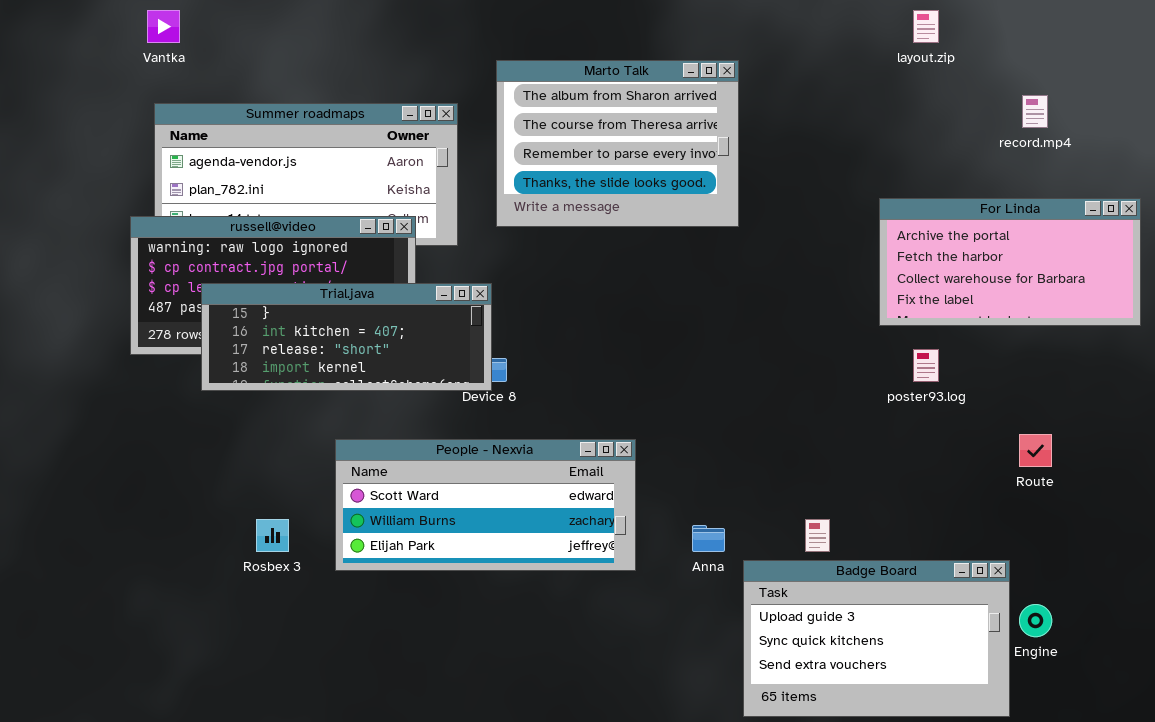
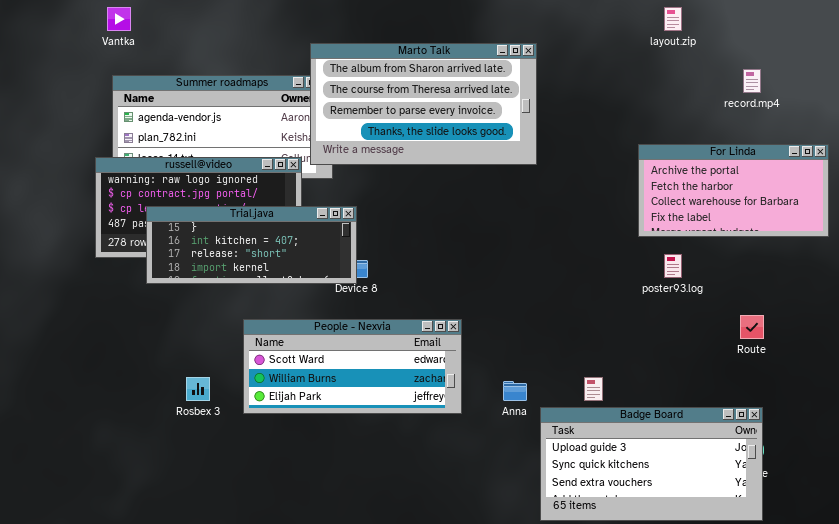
Marto Talk: [496,60,739,227] -> [310,43,537,165], resized
Badge Board: [743,560,1010,717] -> [540,407,763,521], resized

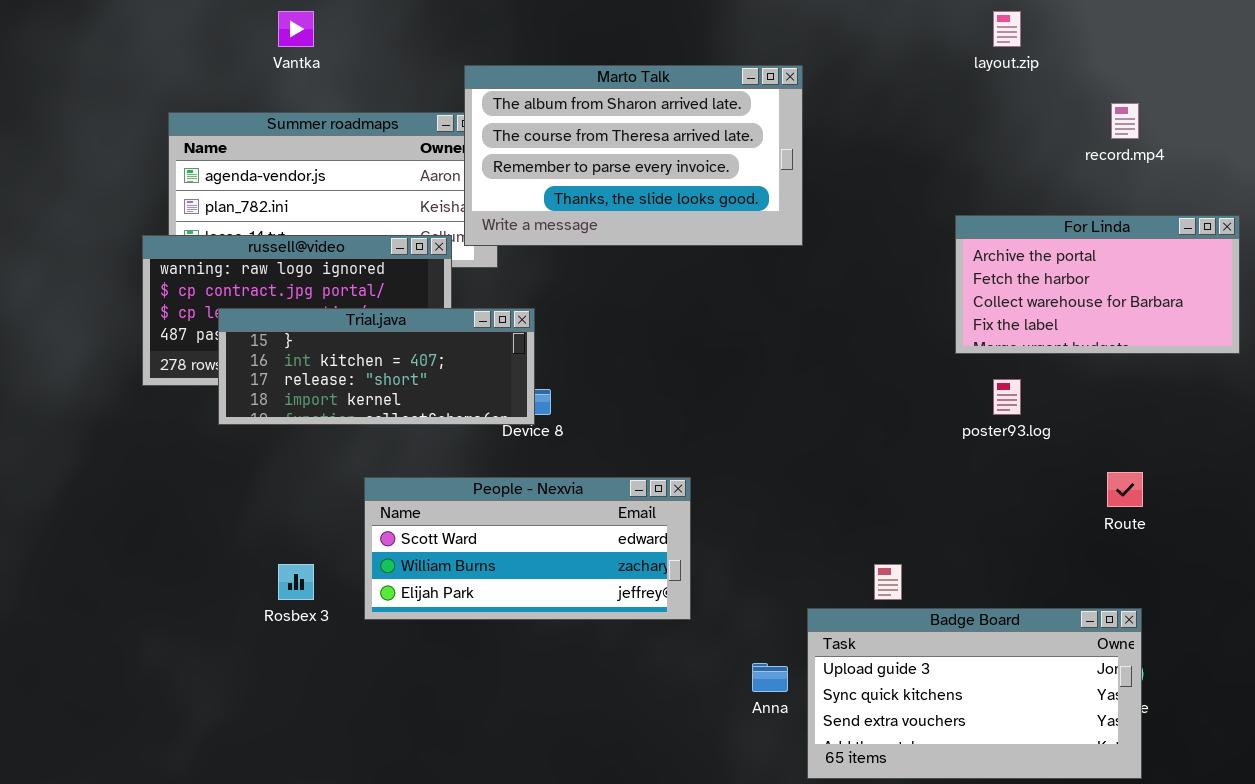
Vantka: [107,7,131,31] -> [278,11,314,47], moved
Anna: [503,381,527,401] -> [752,663,788,692], moved

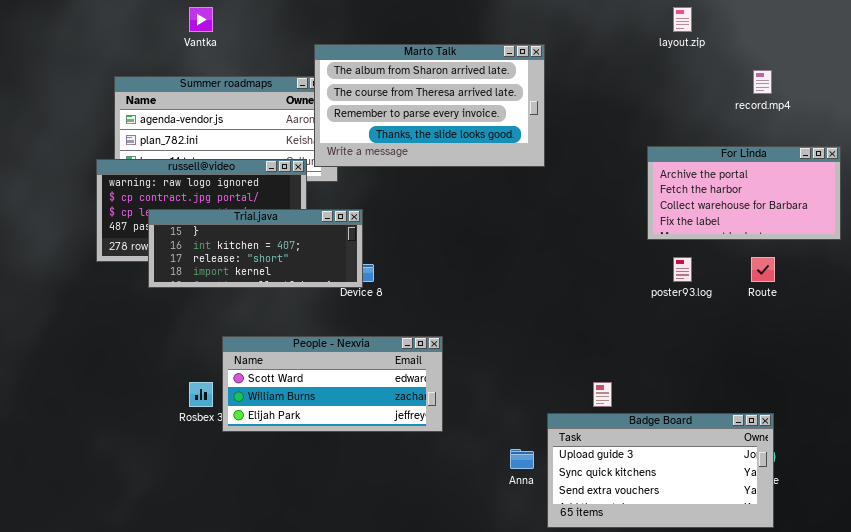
Route: [1107,472,1143,507] -> [751,257,775,282], moved
People - Nexvia: [364,477,691,620] -> [222,336,443,432], moved

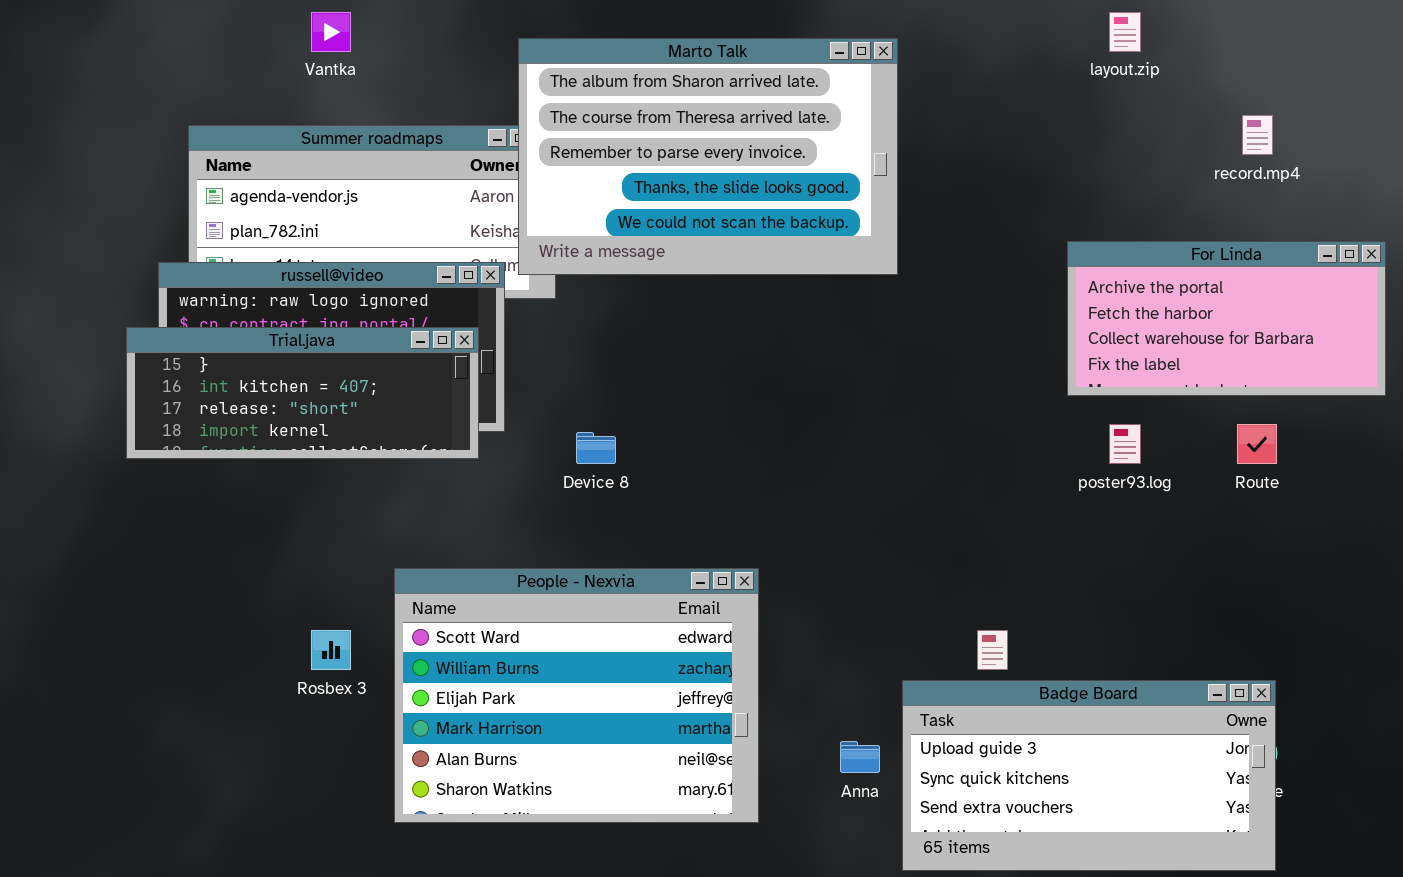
Marto Talk: [314,44,545,167] -> [518,38,898,275], resized
Trial.java: [148,209,363,288] -> [126,327,479,459], moved
People - Nexvia: [222,336,443,432] -> [394,568,759,823], moved, resized

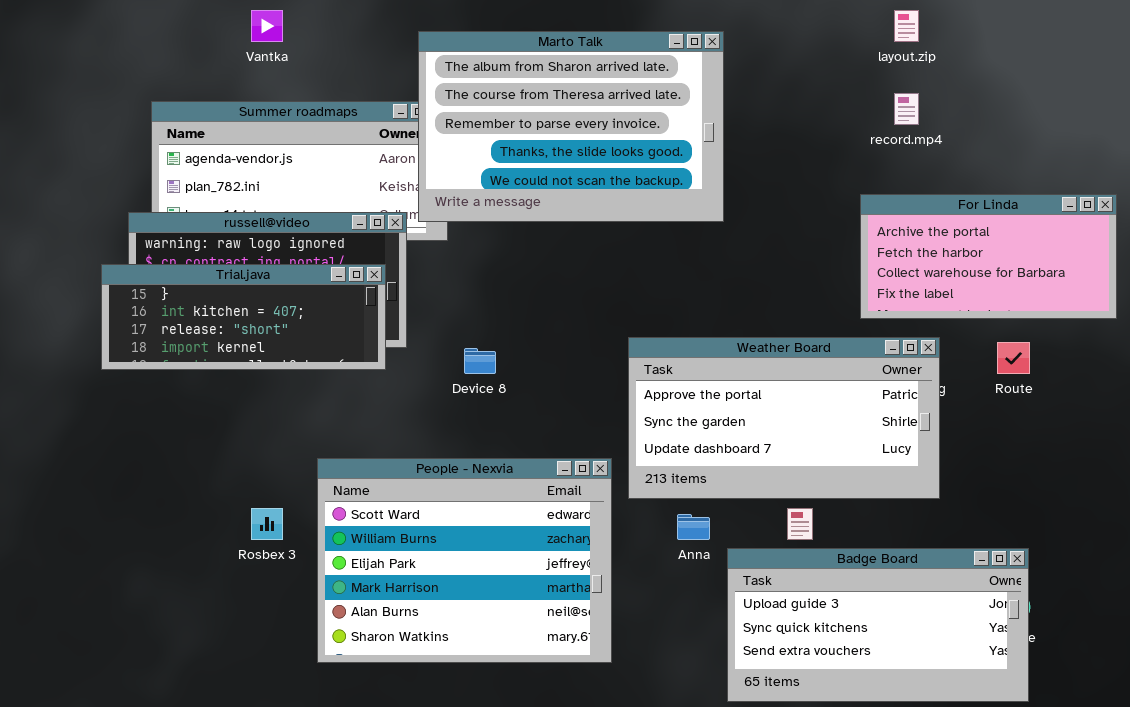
record.mp4: [1242,115,1273,155] -> [894,93,919,125], moved
Weather Board: none -> [628,337,940,499], opened
Anna: [840,741,880,773] -> [677,514,710,540], moved

